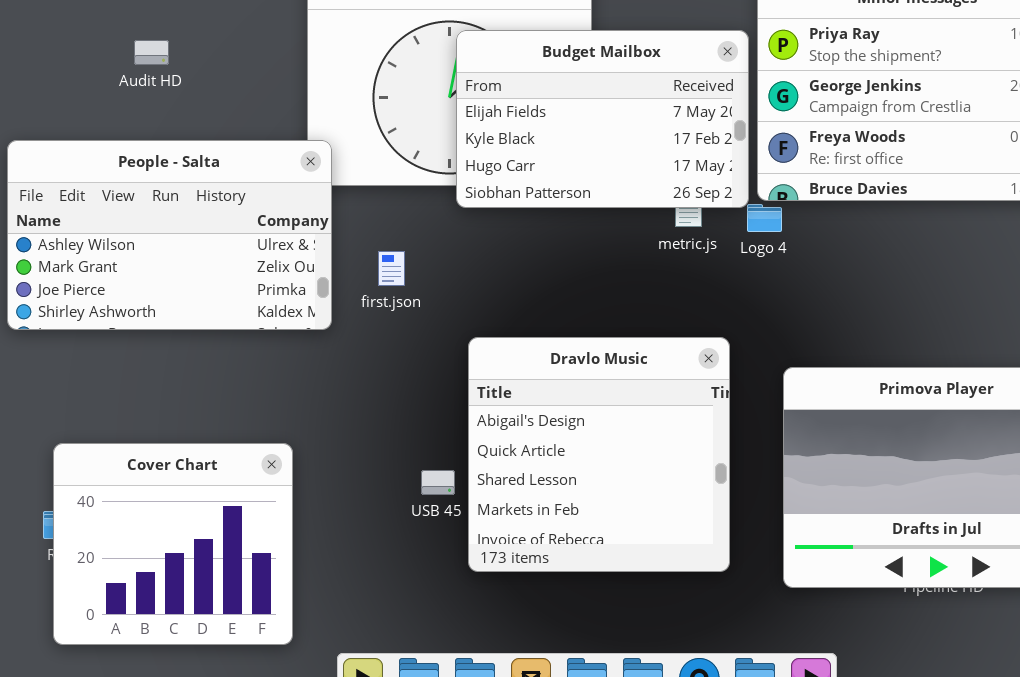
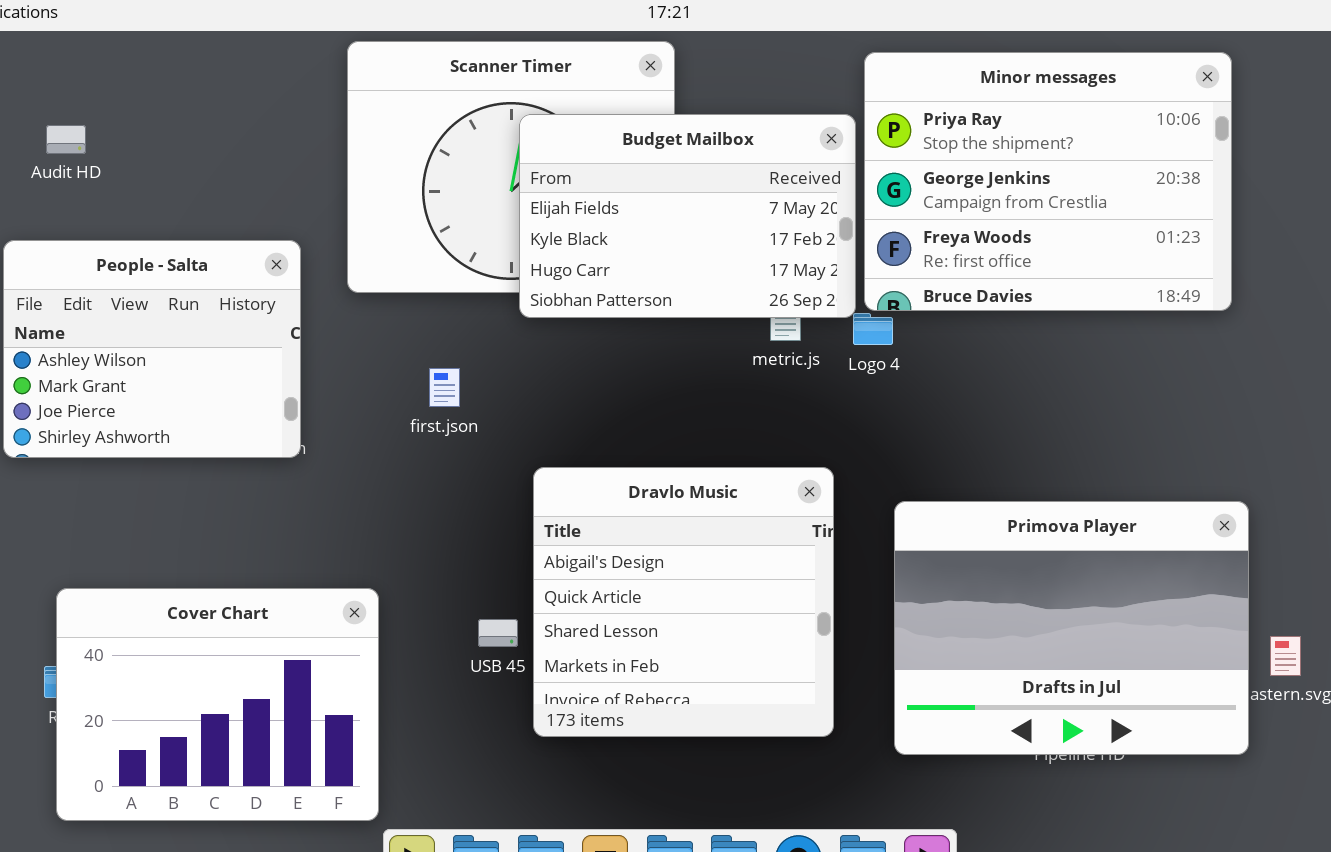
Audit HD: [134,40,169,65] -> [46,125,86,154], moved
People - Salta: [7,140,332,330] -> [3,240,301,458], resized
Cover Chart: [53,443,293,645] -> [56,588,379,821], resized

